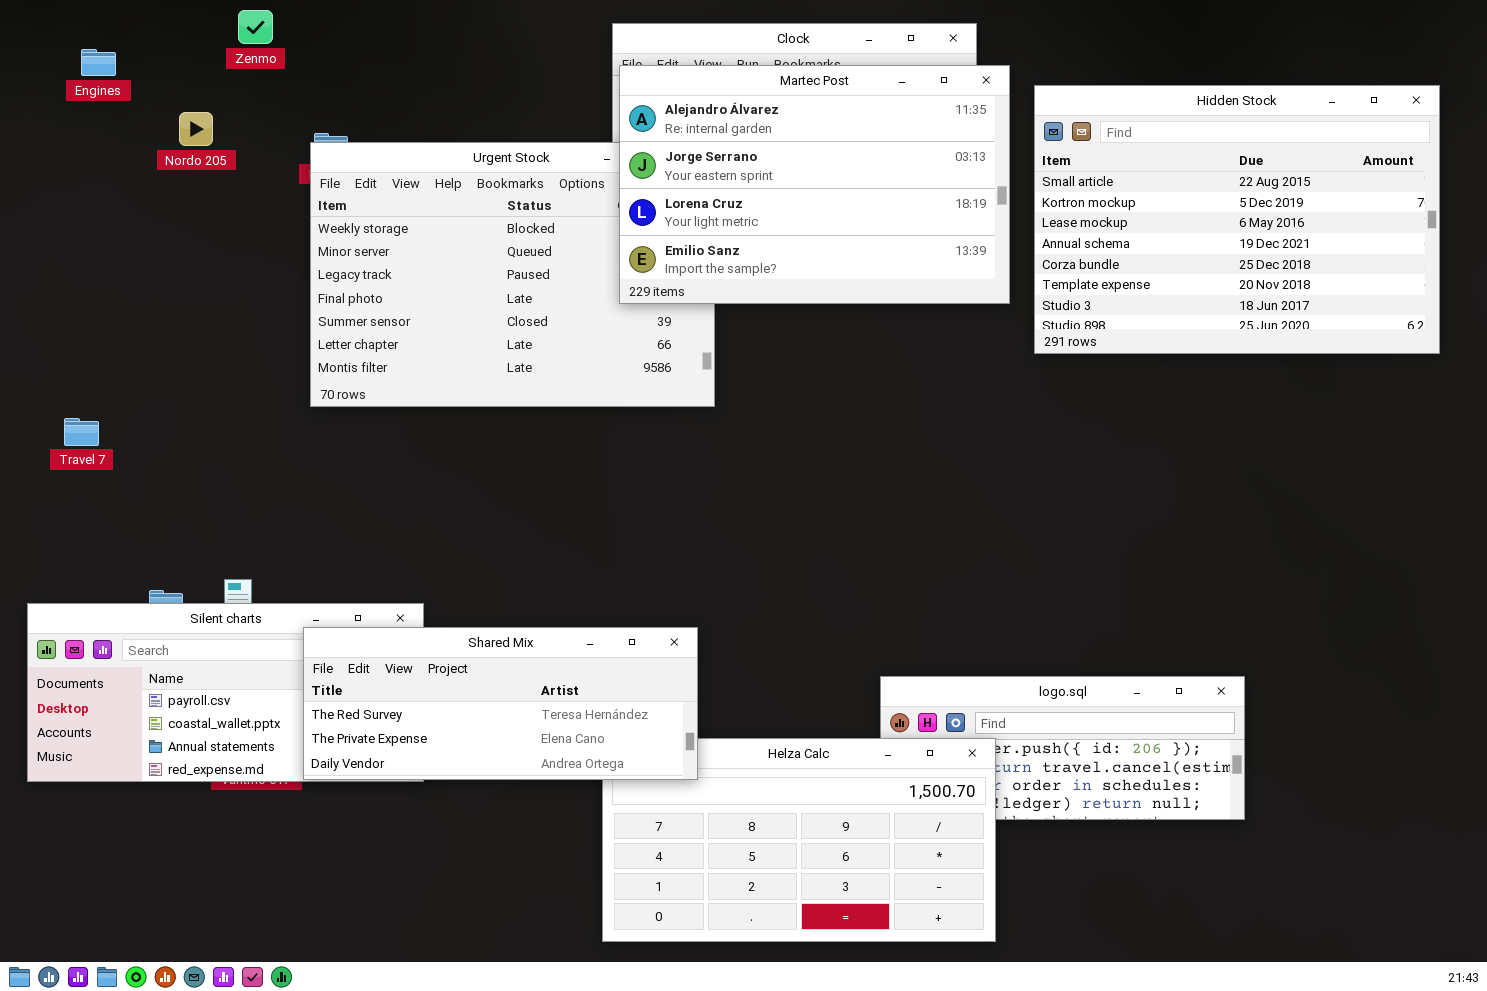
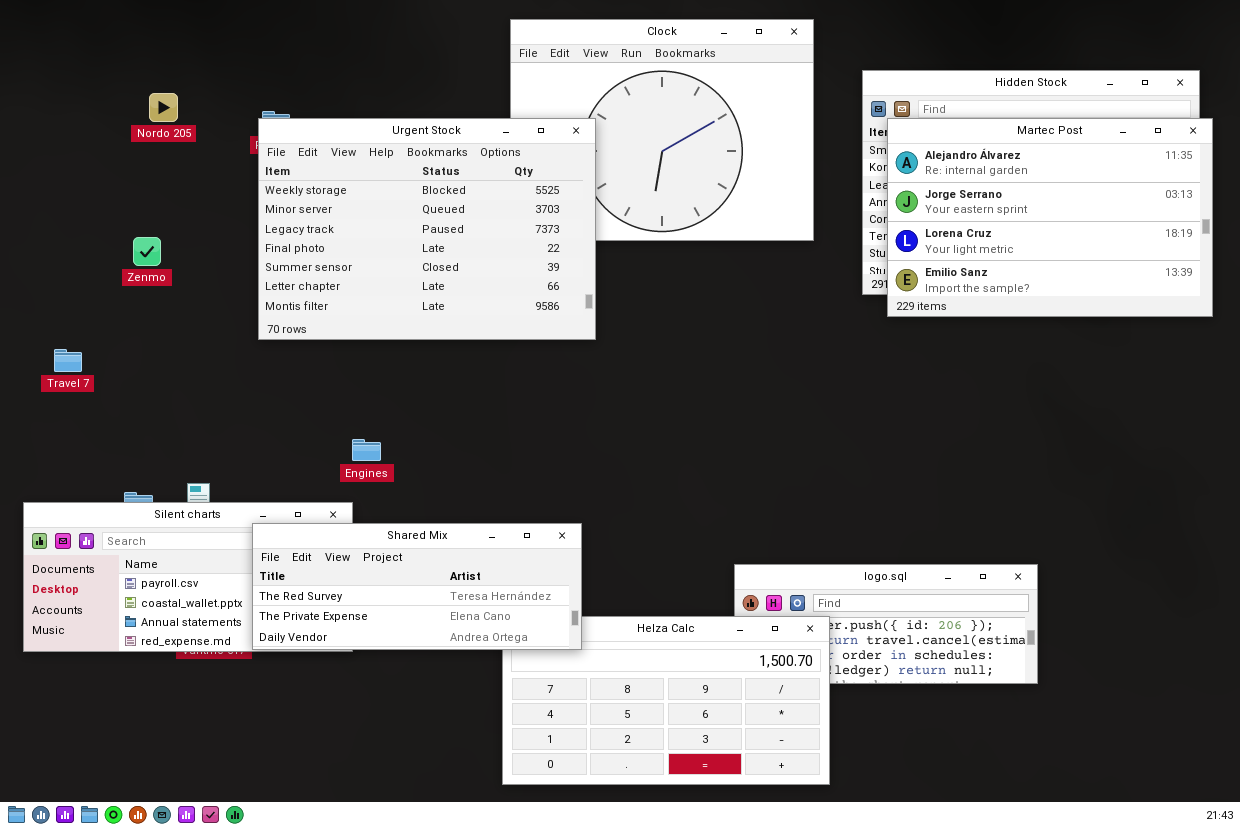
Zenmo: [238,10,273,44] -> [133,237,161,266], moved
Engines: [81,49,116,76] -> [352,439,381,461], moved
Martec Post: [619,65,1010,304] -> [887,118,1213,317], moved

